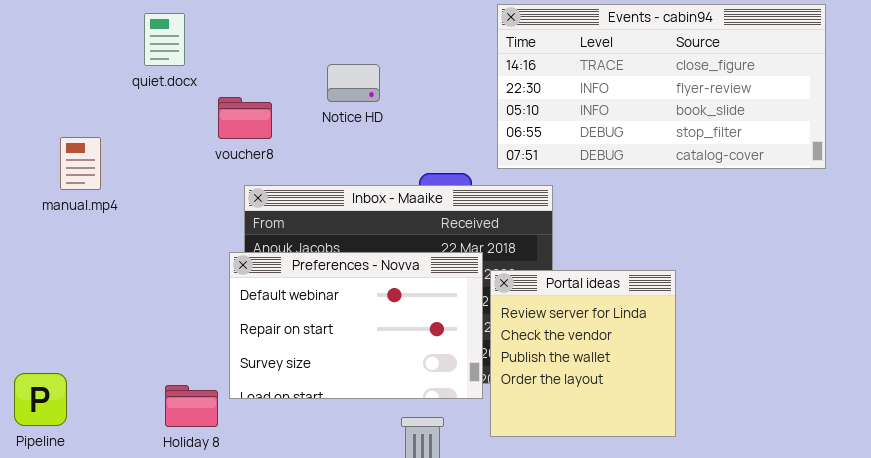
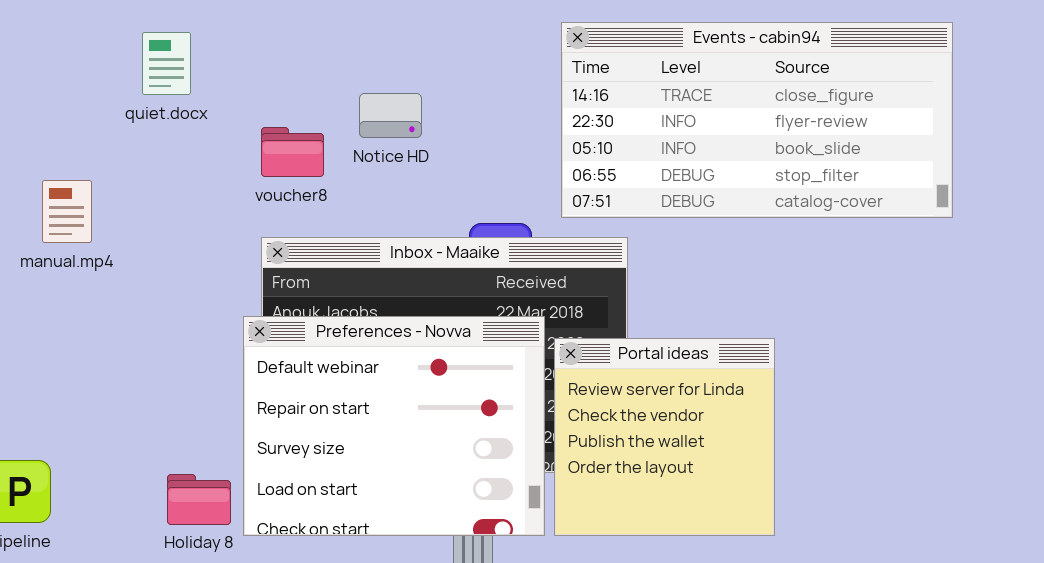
voucher8: [218,97,272,139] -> [261,127,324,177], moved
Preferences - Novva: [229,252,483,399] -> [243,316,545,536], resized

